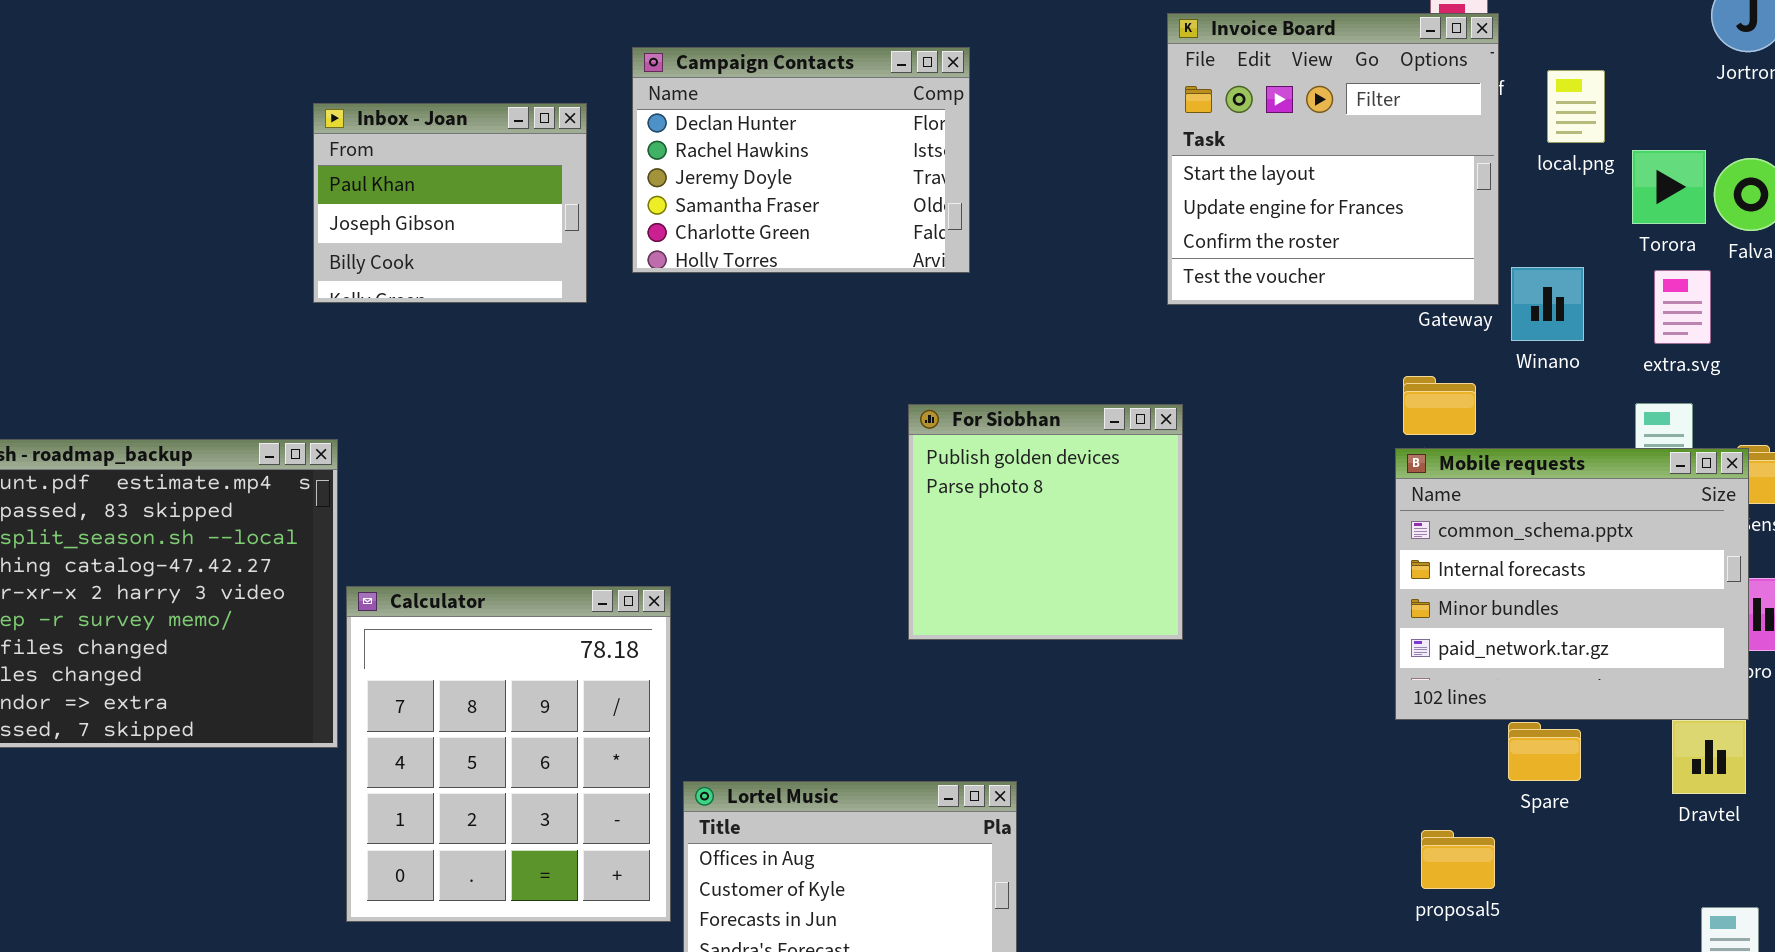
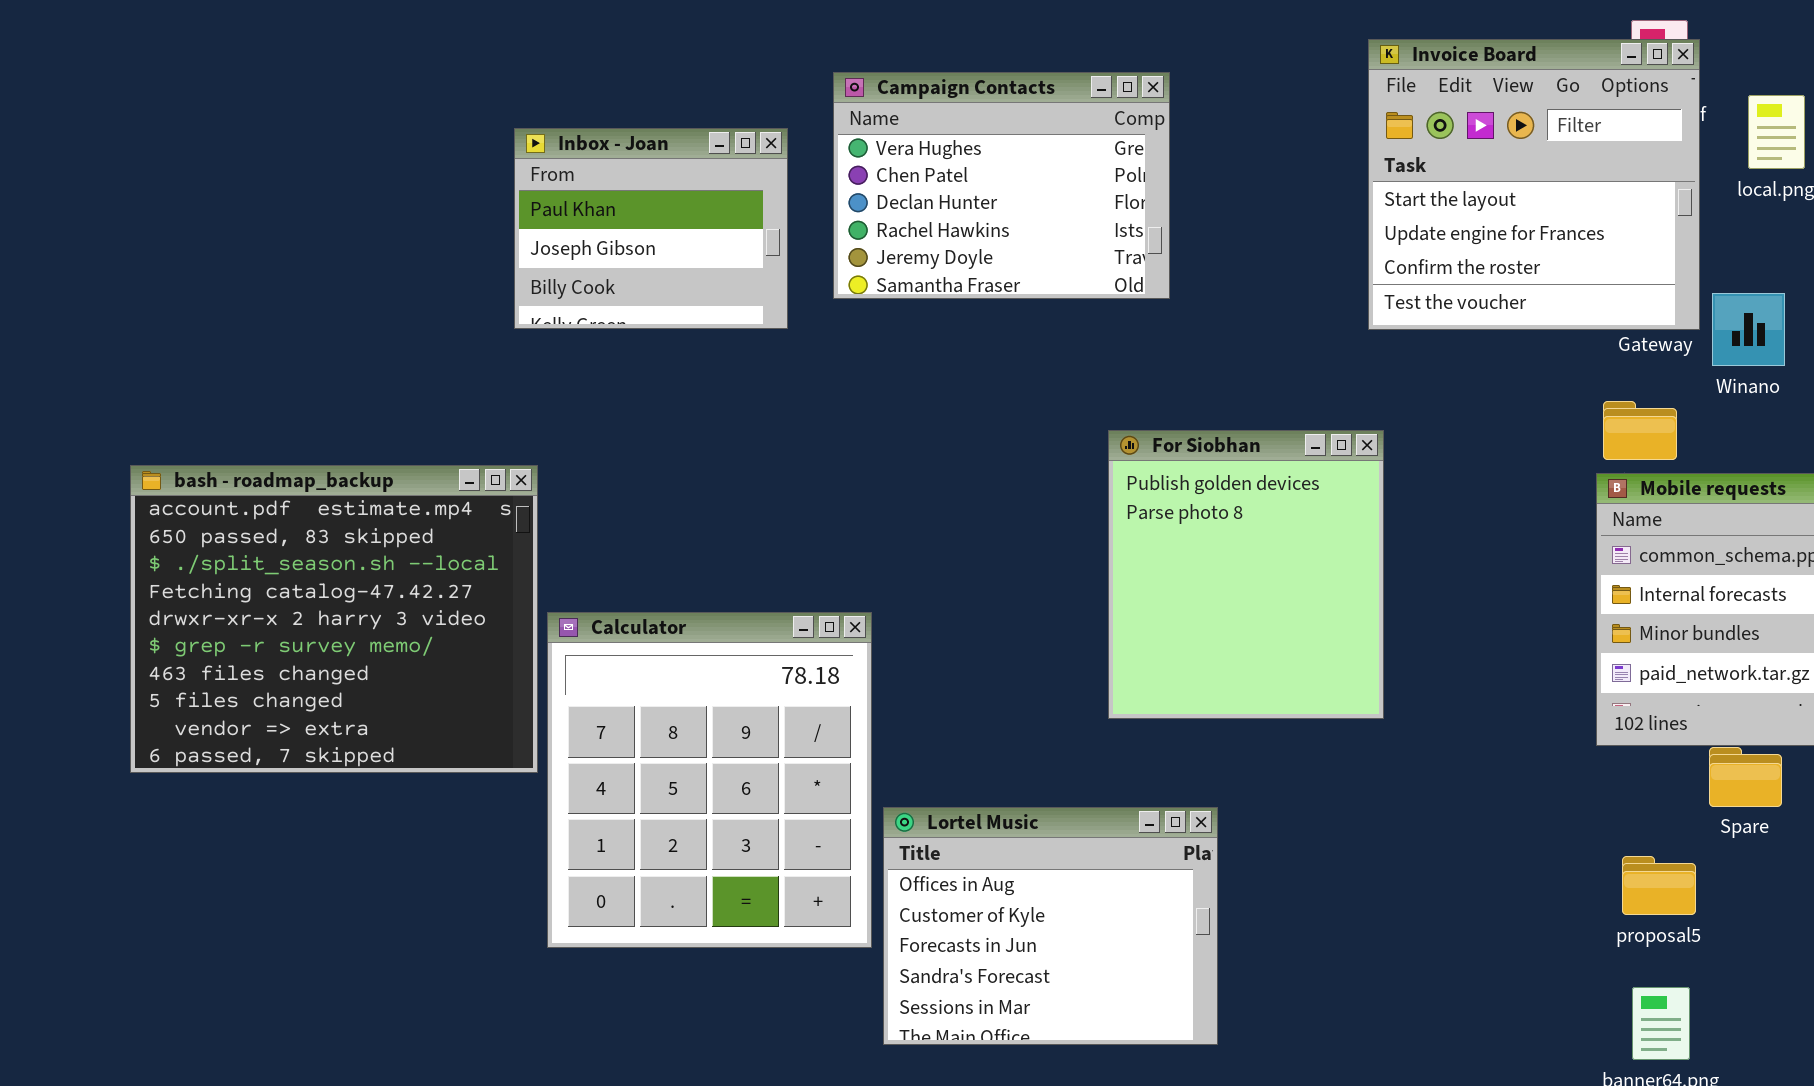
Campaign Contacts: [632,47,970,273] -> [833,72,1170,299], scrolled up 2 rows
For Siobhan: [908,404,1183,640] -> [1108,430,1384,719], resized

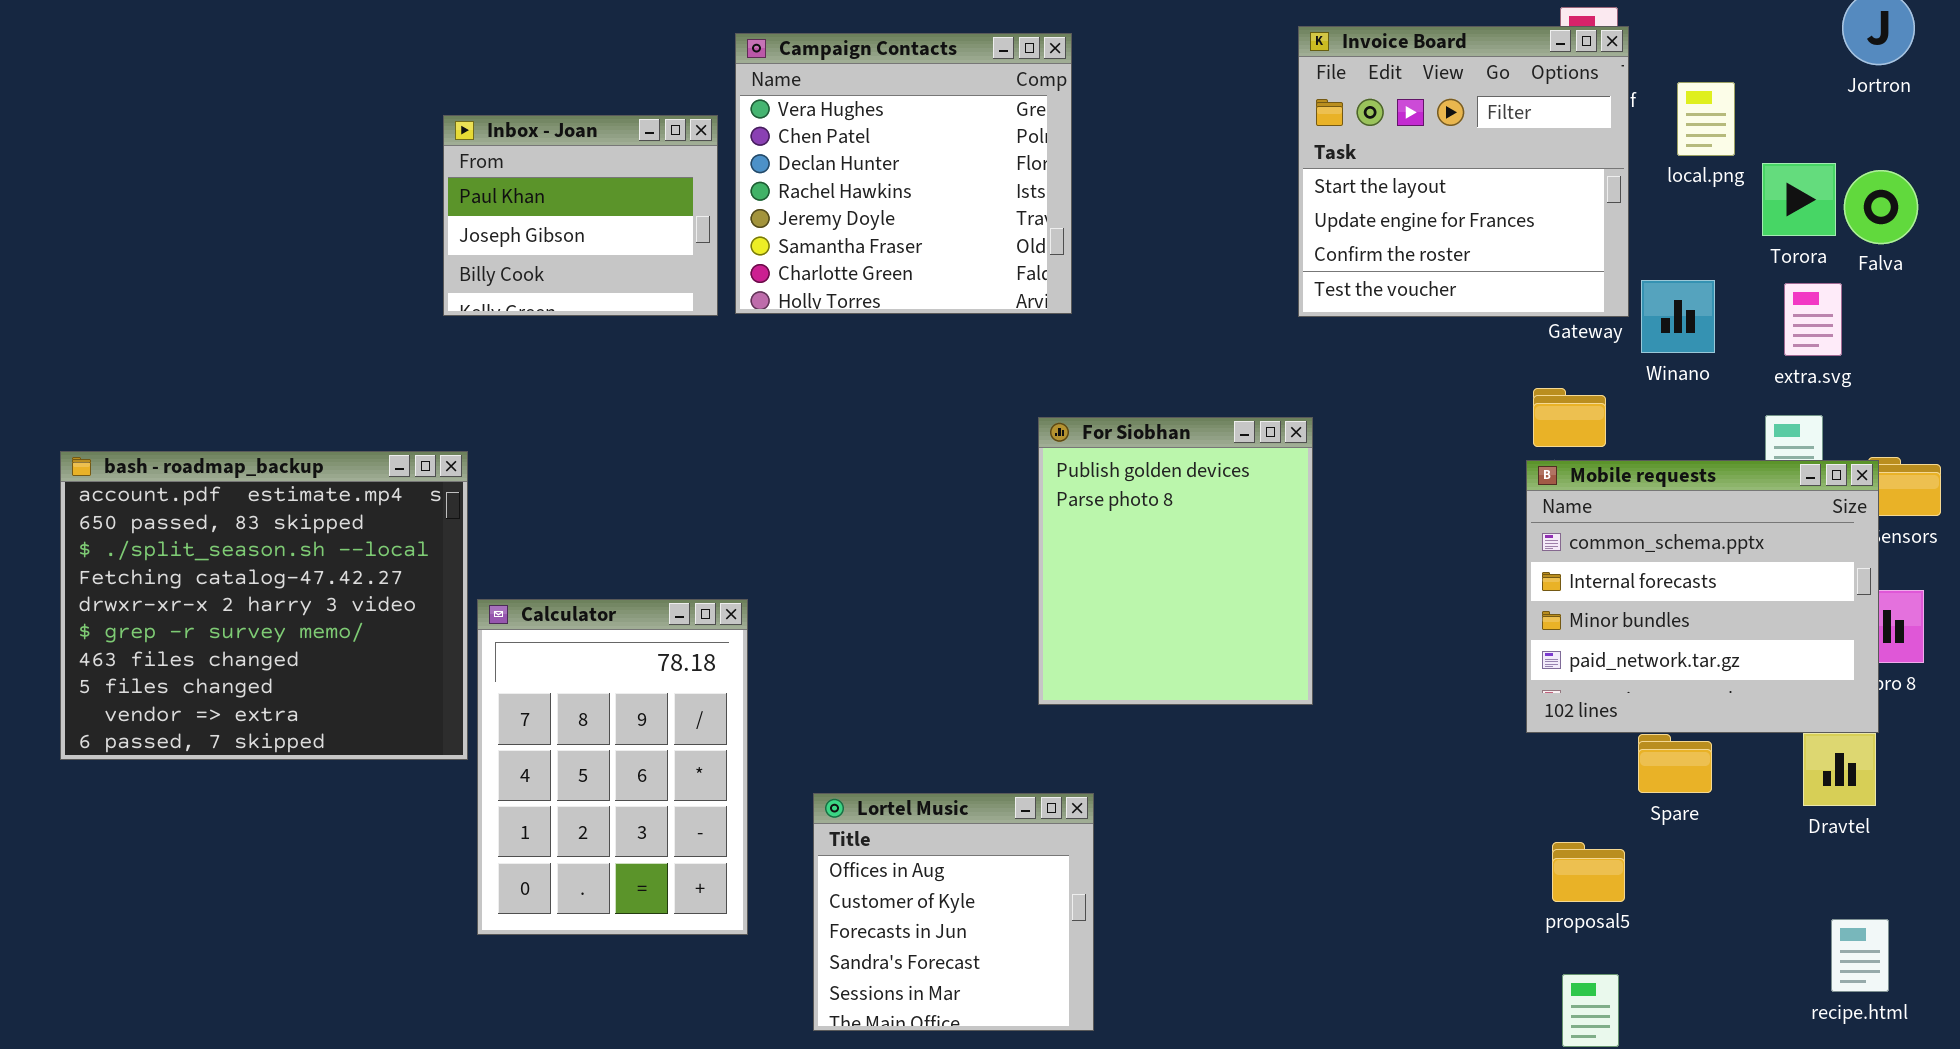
Campaign Contacts: [833,72,1170,299] -> [735,33,1072,314], moved, resized
Calculator: [547,612,872,948] -> [477,599,748,935], resized
Lortel Music: [883,807,1218,1045] -> [813,793,1094,1031], resized

